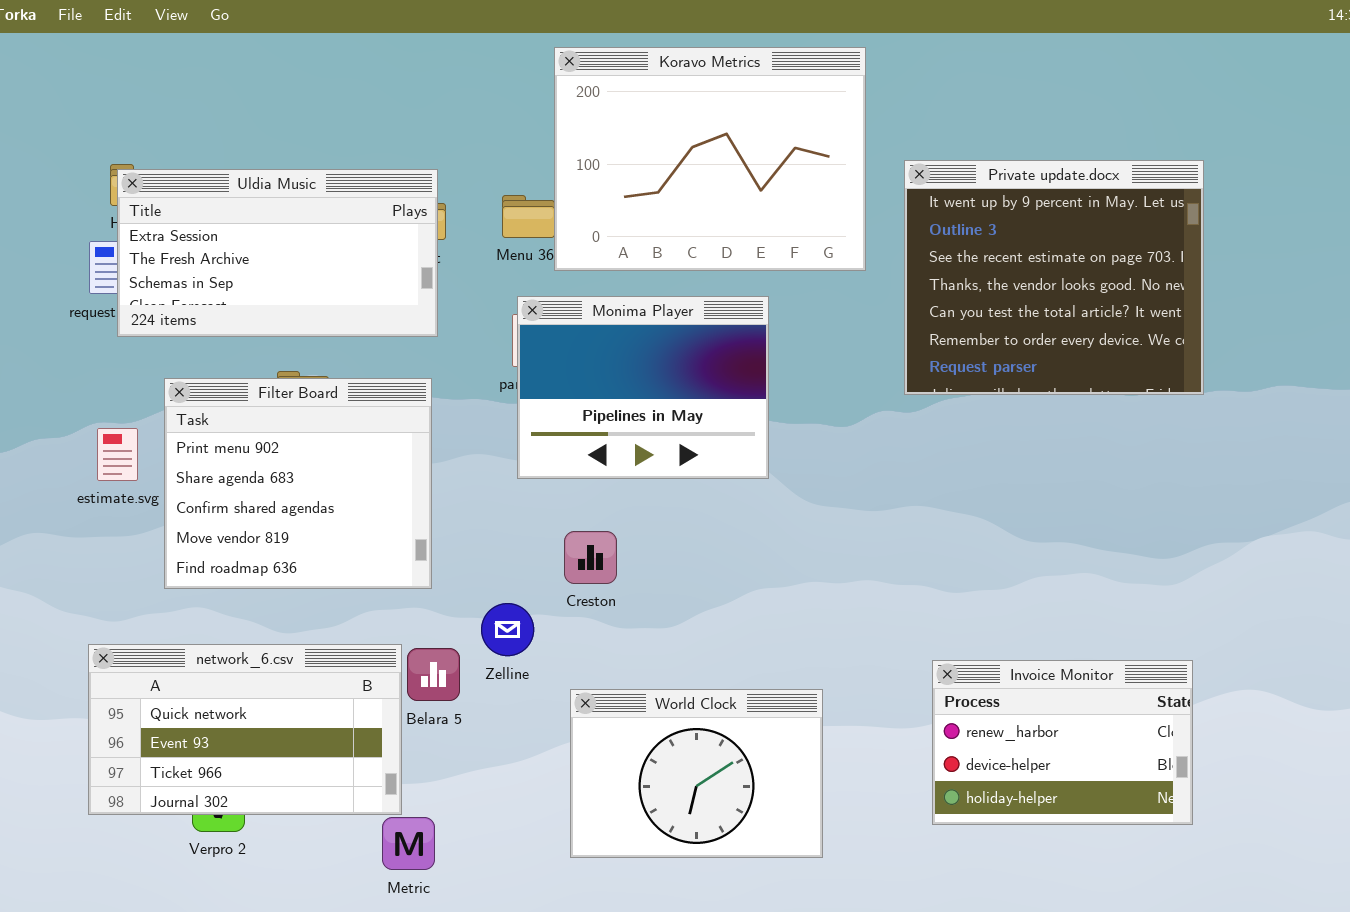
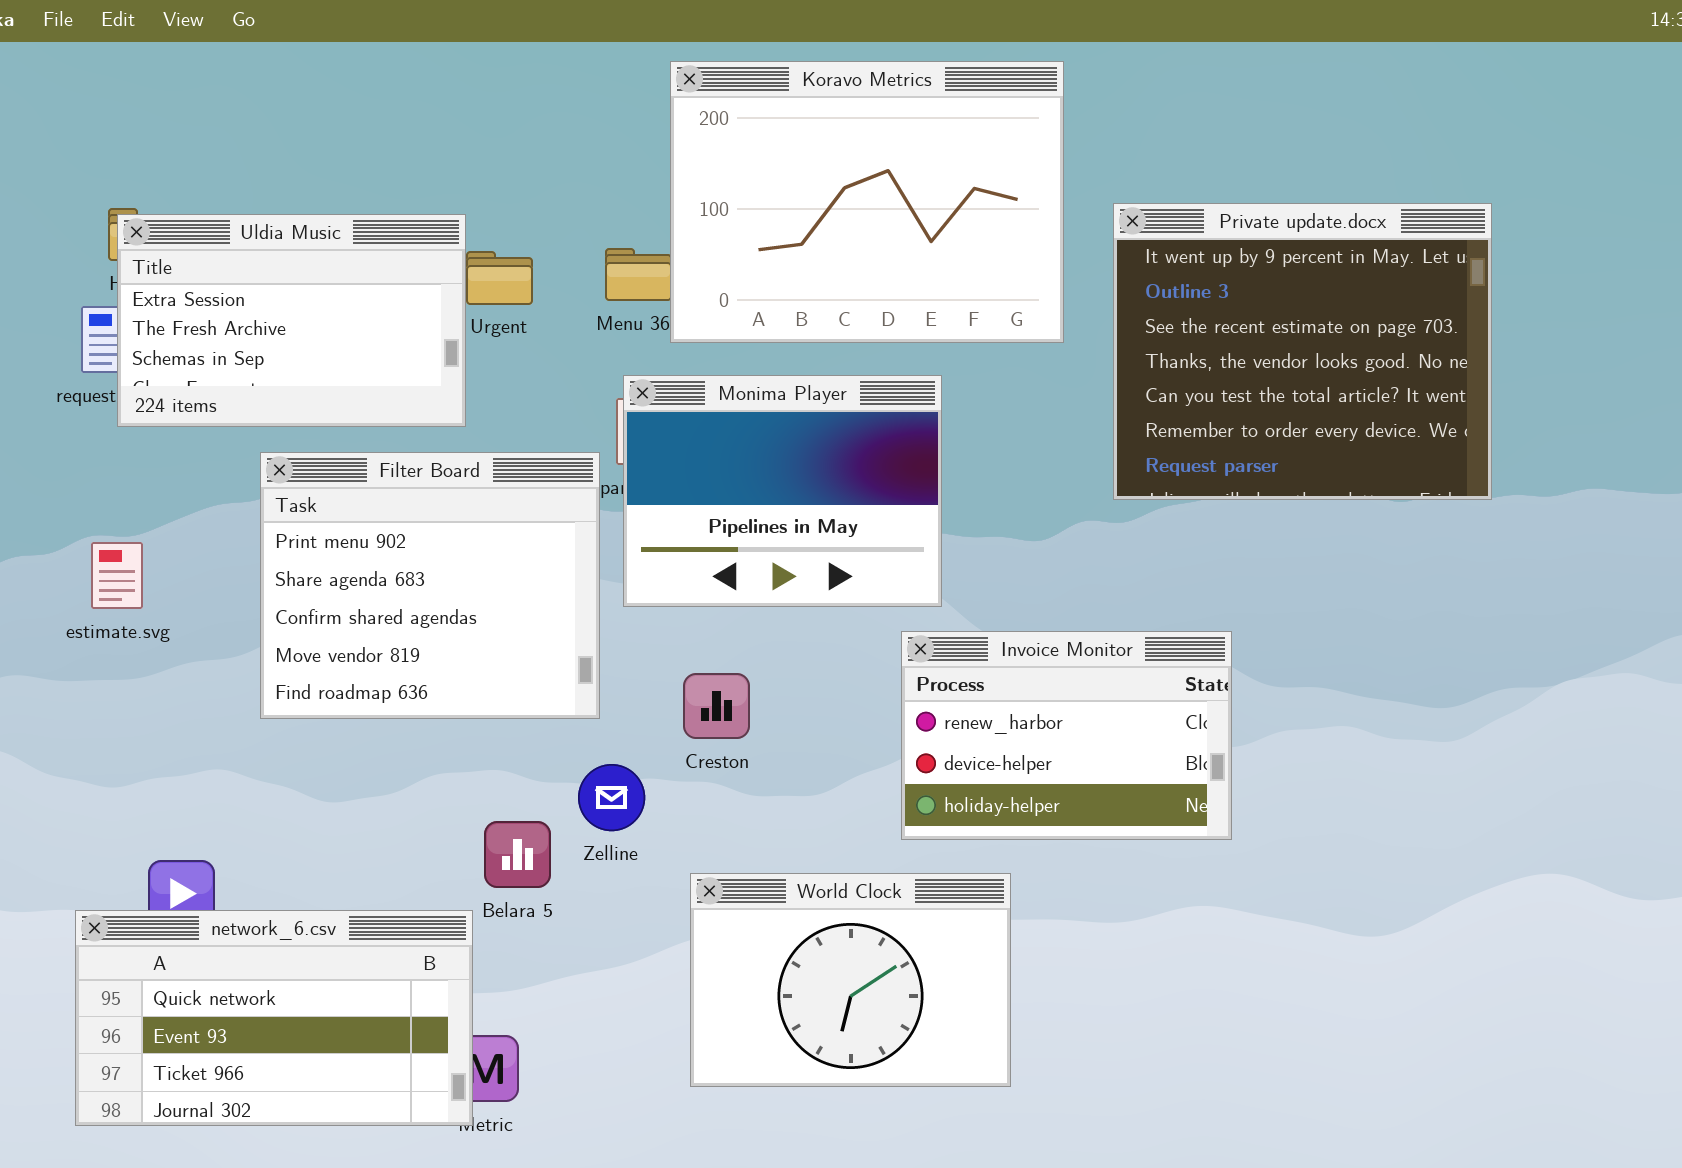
Uldia Music: [117,169,438,337] -> [117,214,466,427], resized
Filter Board: [164,378,432,589] -> [260,452,600,719], moved
network_6.csv: [88,644,402,815] -> [75,910,473,1126], moved
Invoice Monitor: [932,660,1193,825] -> [901,631,1232,840], moved

